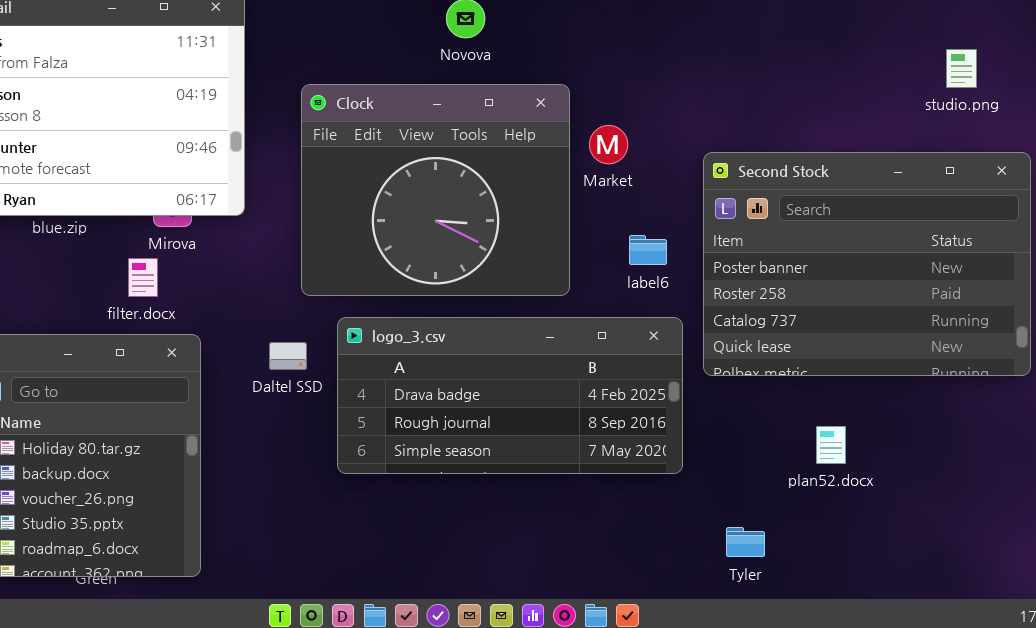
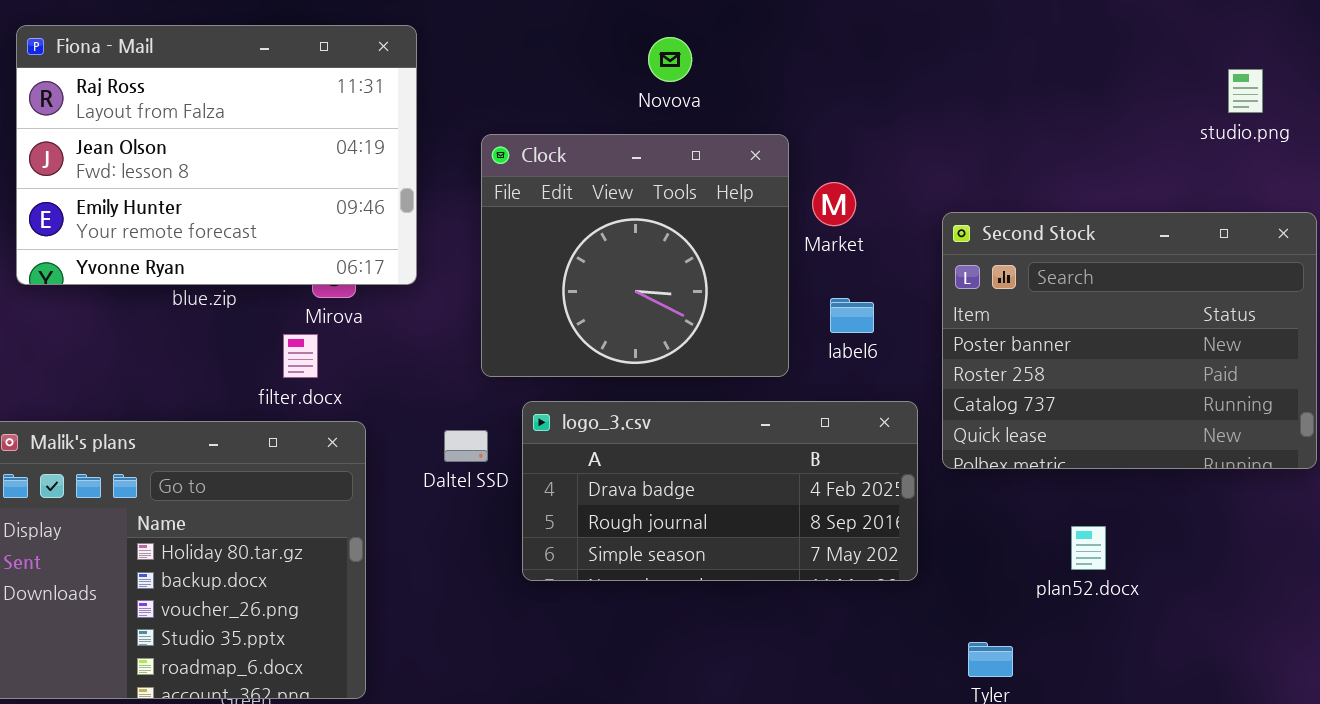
studio.png: [946,49,977,88] -> [1228,69,1263,113], moved
label6: [629,235,667,265] -> [830,298,874,333], moved

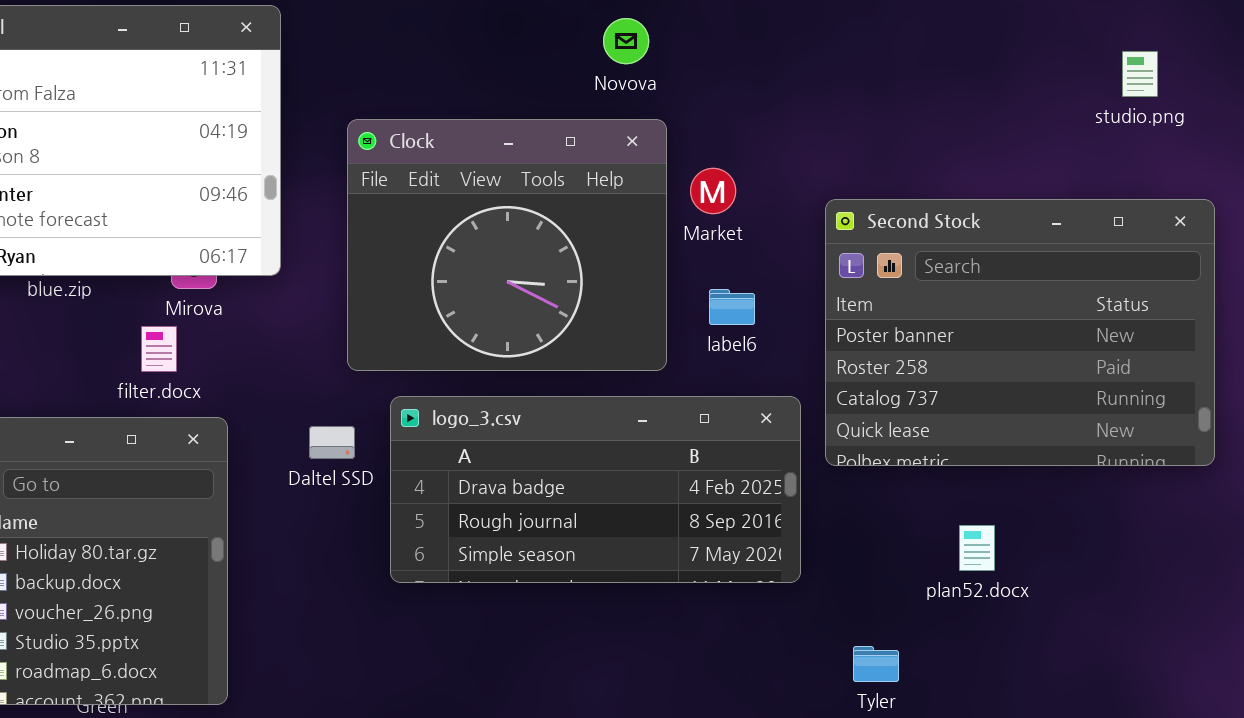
Novova: [648,37,692,82] -> [603,18,649,64], moved

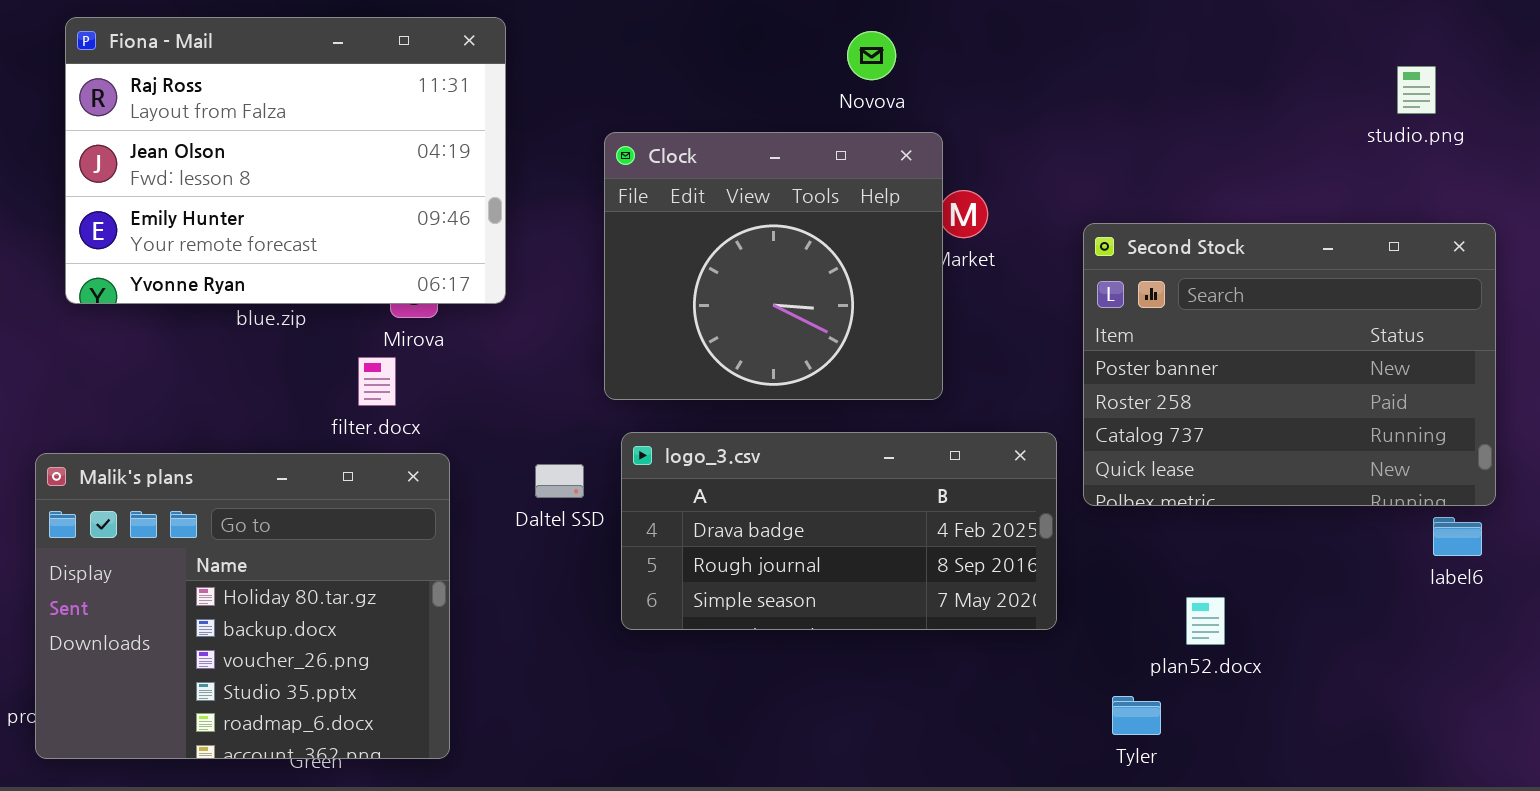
Clock: [347,119,667,371] -> [604,132,943,400], moved
label6: [709,289,755,325] -> [1433,517,1482,556], moved
plan52.docx: [959,525,995,571] -> [1186,597,1225,645], moved

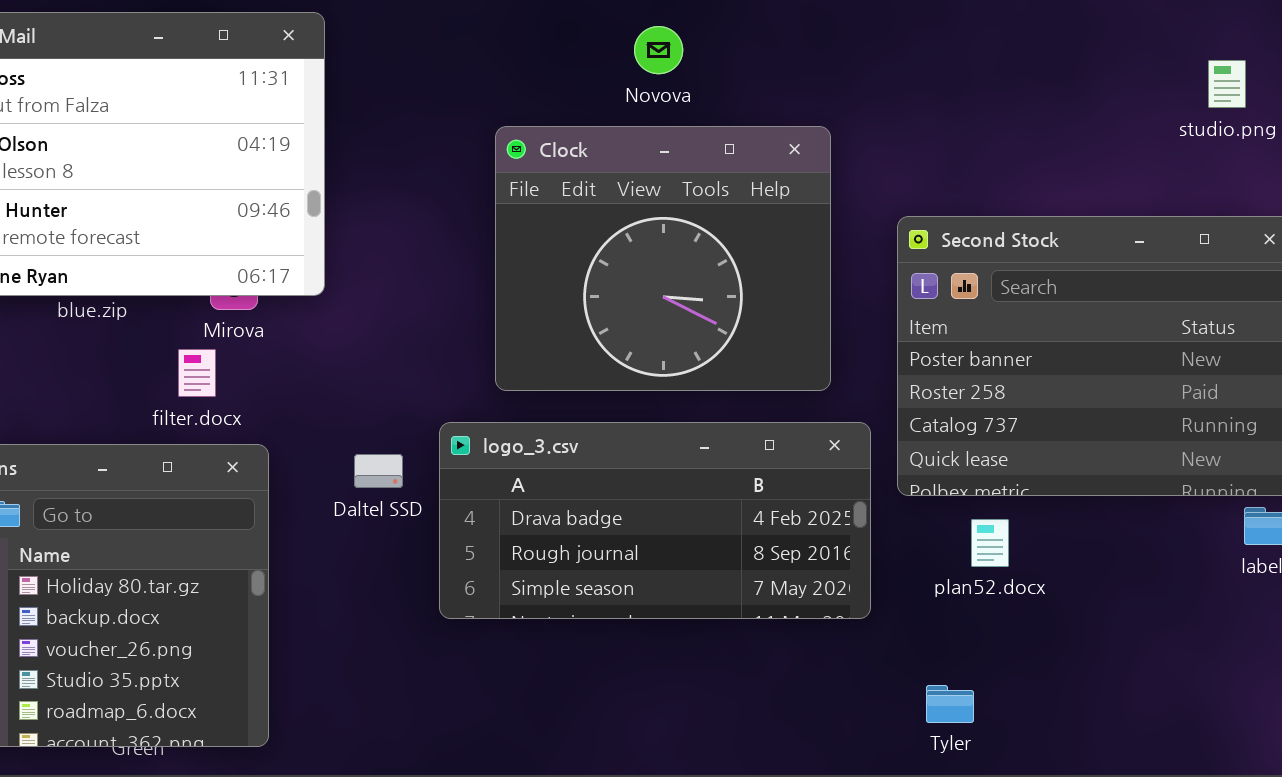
Novova: [847,31,896,80] -> [634,26,683,74], moved
Clock: [604,132,943,400] -> [495,126,831,391], moved
plan52.docx: [1186,597,1225,645] -> [971,519,1009,567], moved

